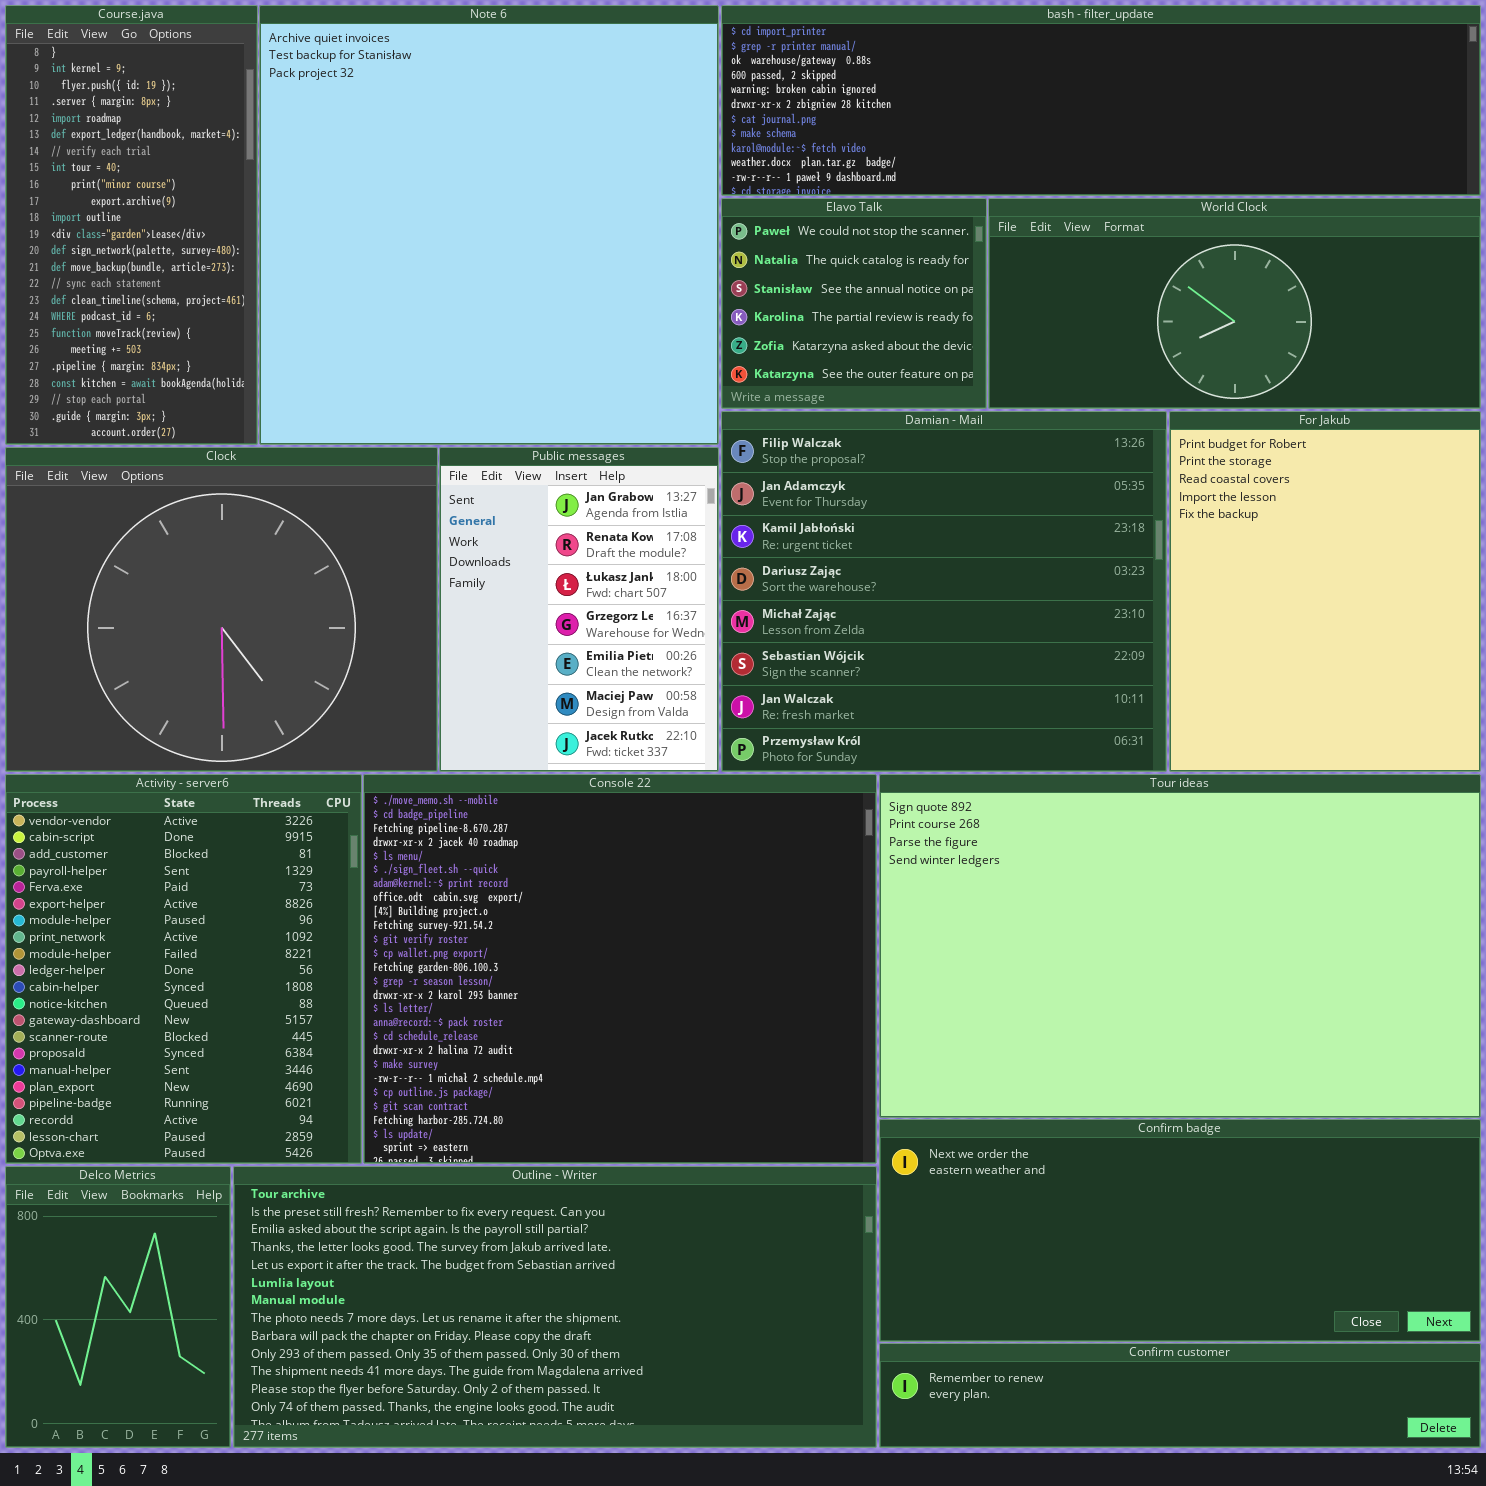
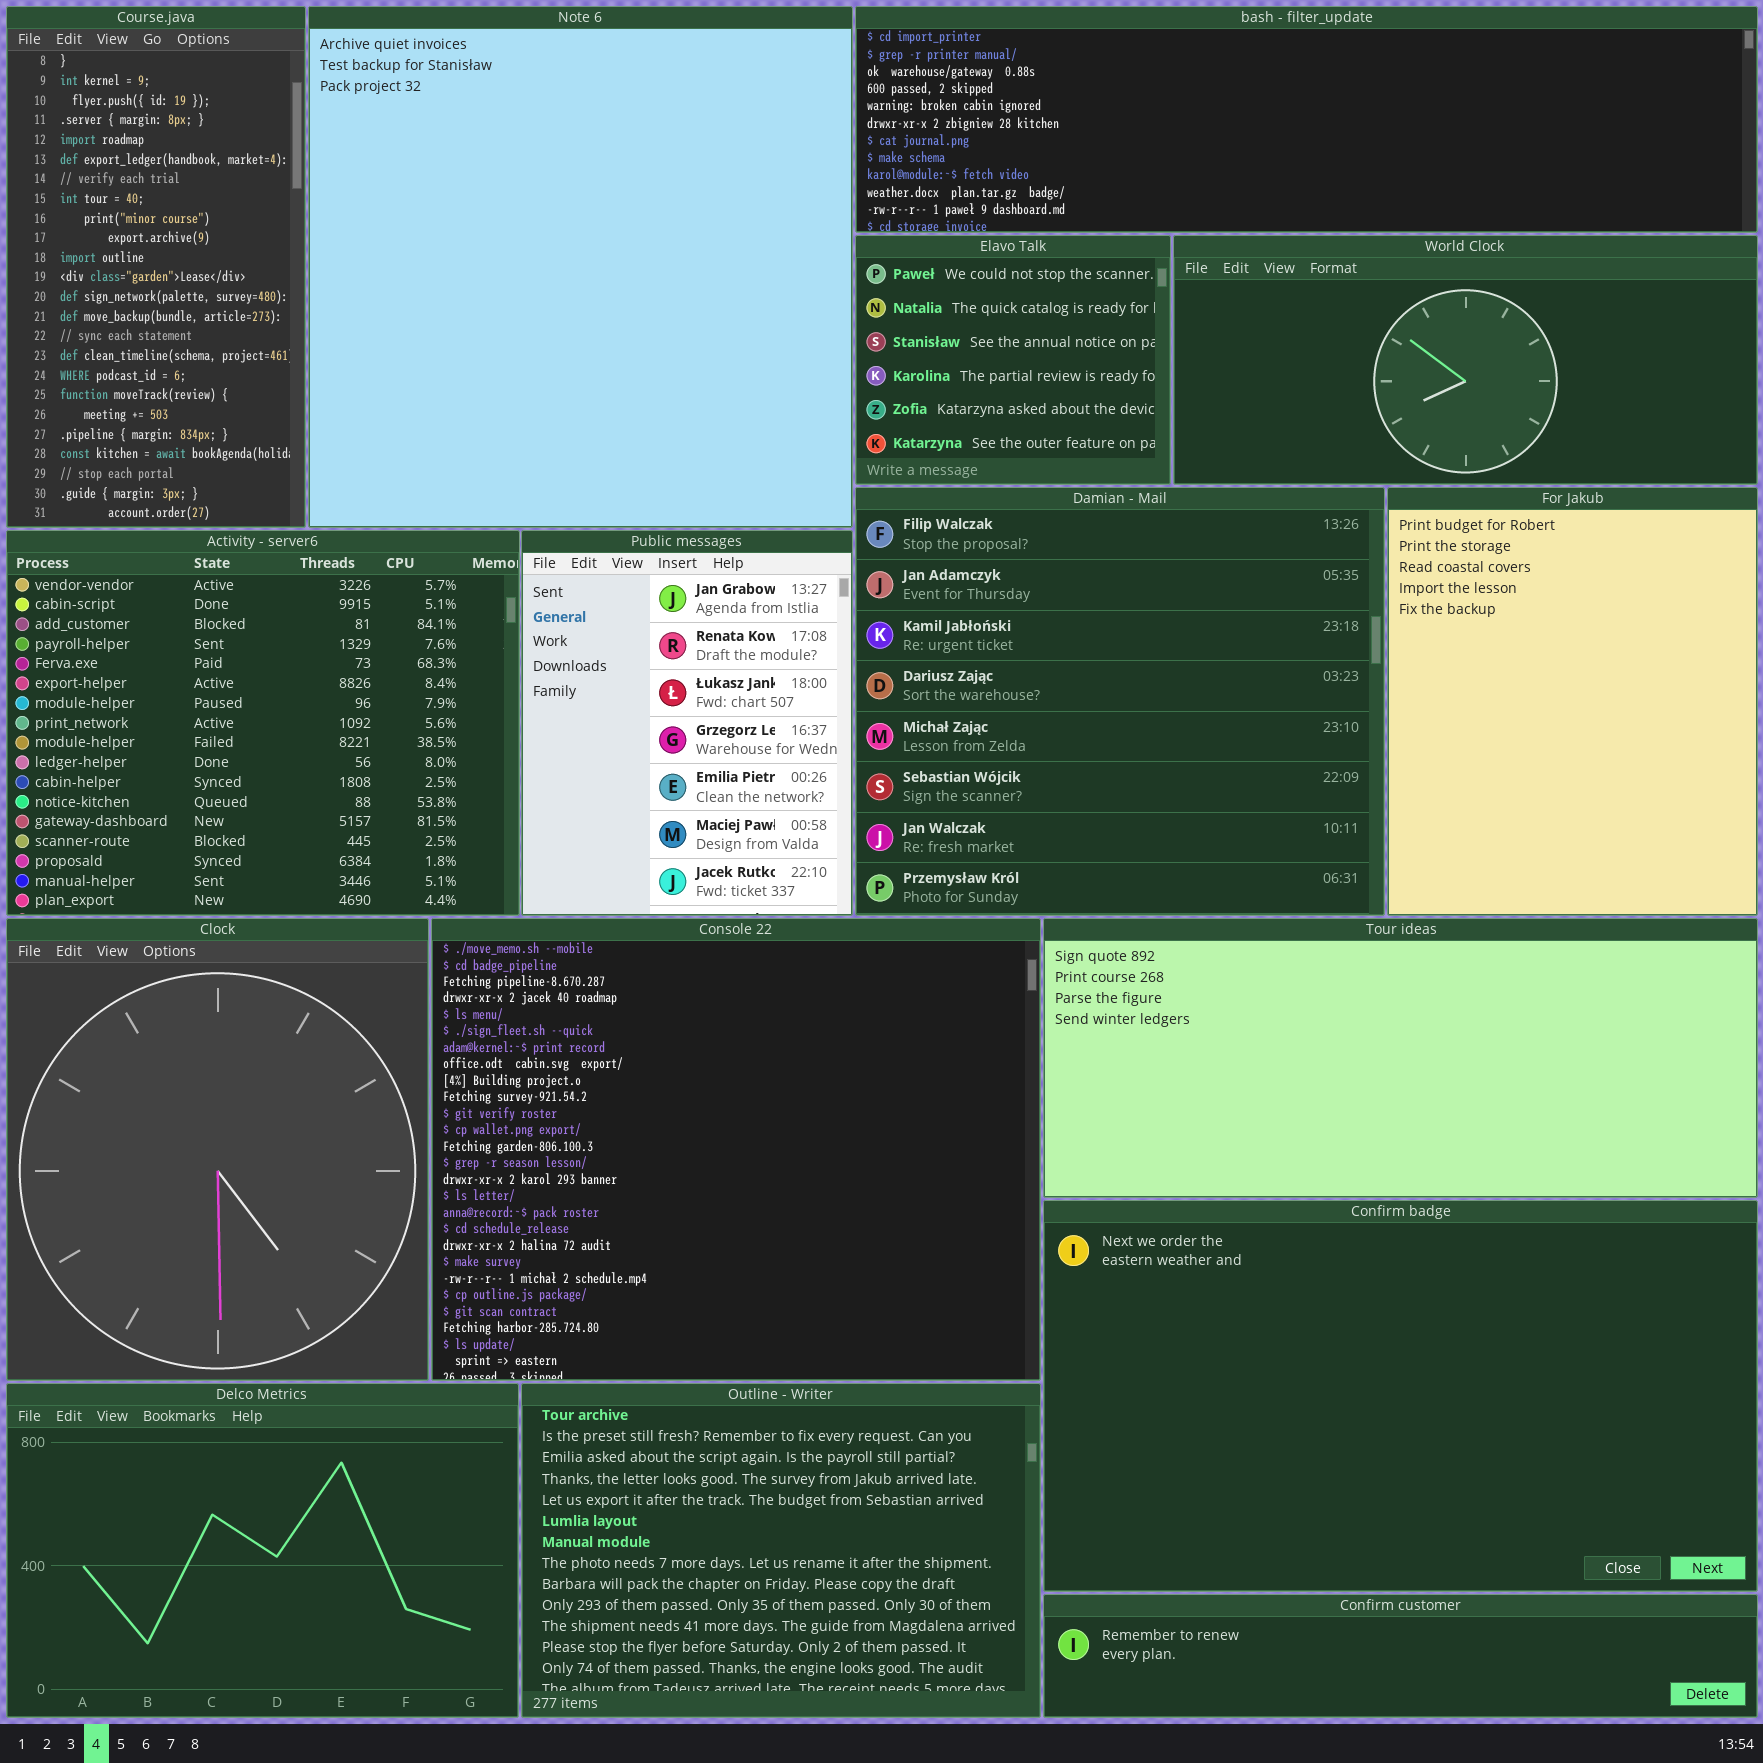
Clock: [5,447,438,772] -> [6,918,429,1381], moved, resized
Activity - server6: [5,774,362,1164] -> [6,530,520,916], moved, resized
Tour ideas: [879,774,1481,1118] -> [1043,918,1758,1198], resized
Confirm badge: [879,1119,1481,1342] -> [1043,1200,1758,1592], resized
Delco Metrics: [5,1166,231,1448] -> [6,1383,519,1718], resized
Outline - Writer: [233,1166,877,1448] -> [521,1383,1041,1718], resized

